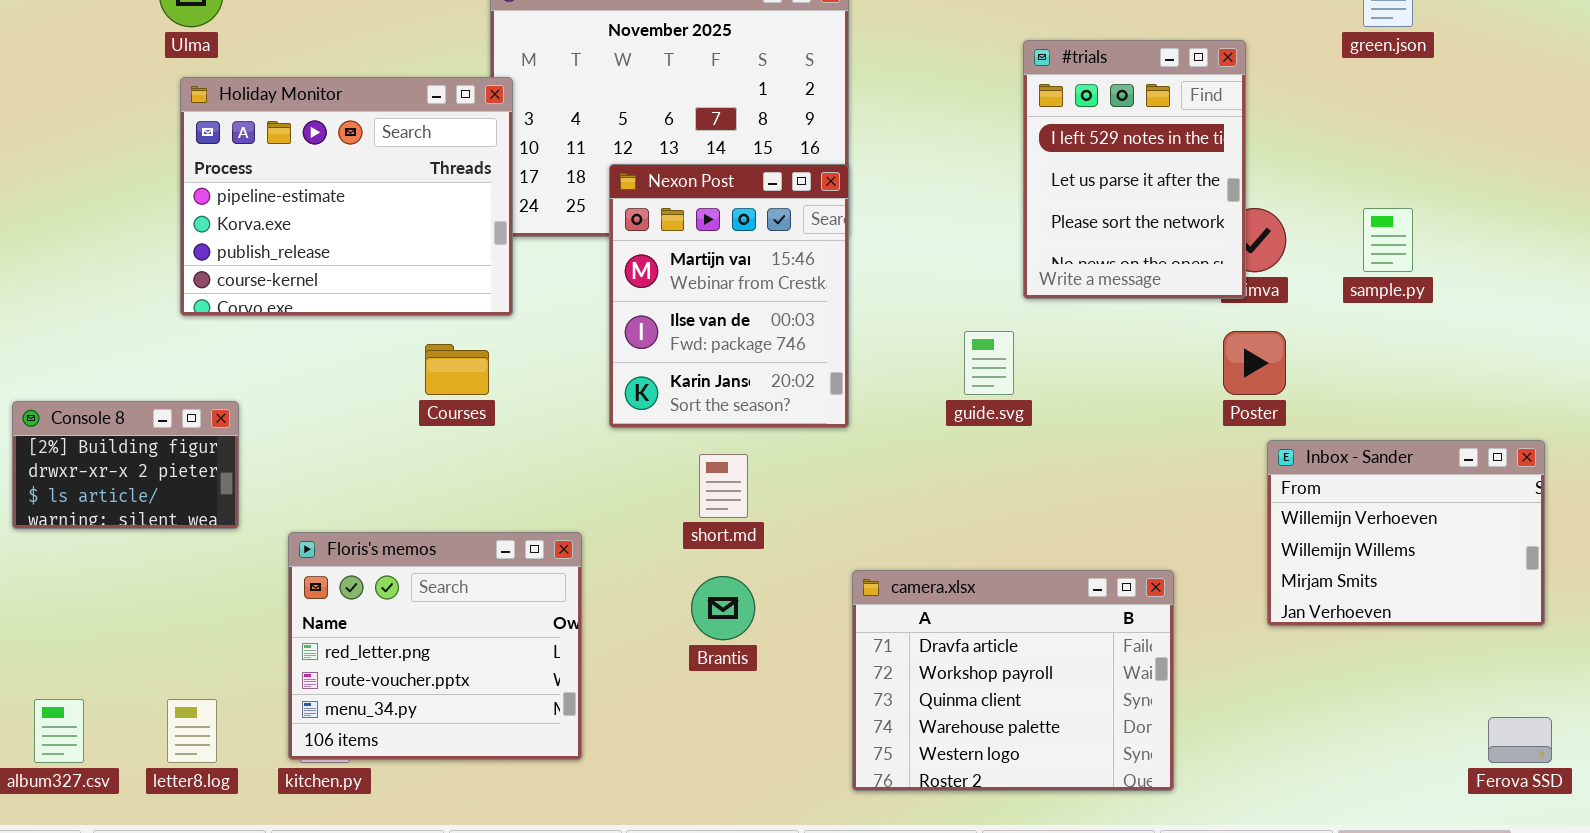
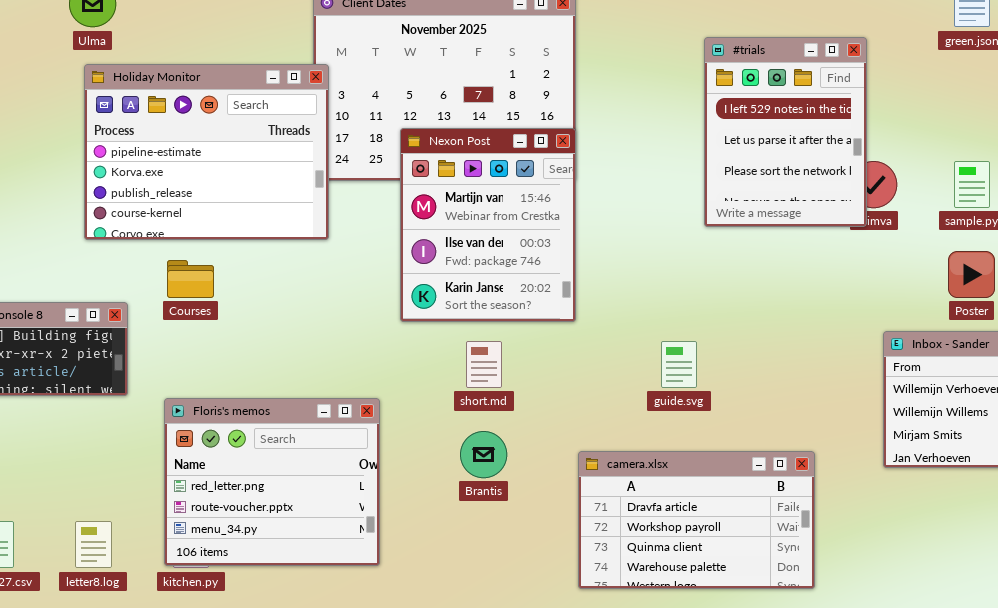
guide.svg: [964,331,1014,395] -> [661,341,697,388], moved
Poster: [1223,331,1286,395] -> [948,251,995,298], moved
Courses: [425,344,489,395] -> [167,260,214,298], moved
camera.xlsx: [852,570,1174,791] -> [578,451,815,589], resized

